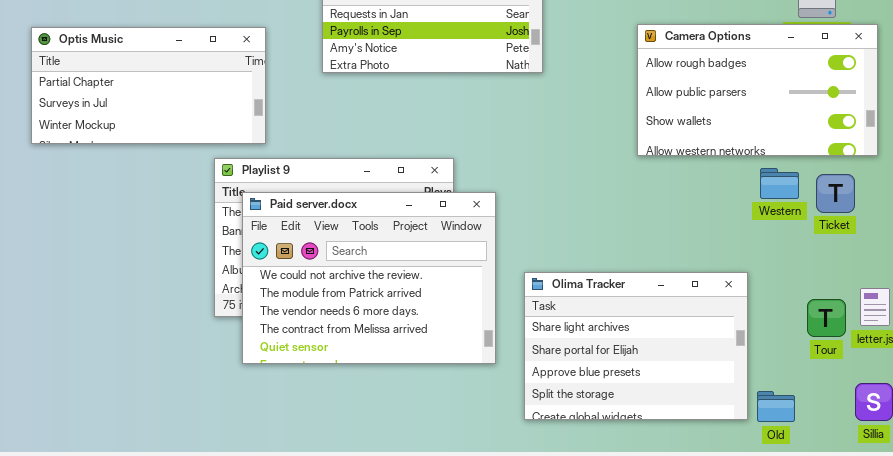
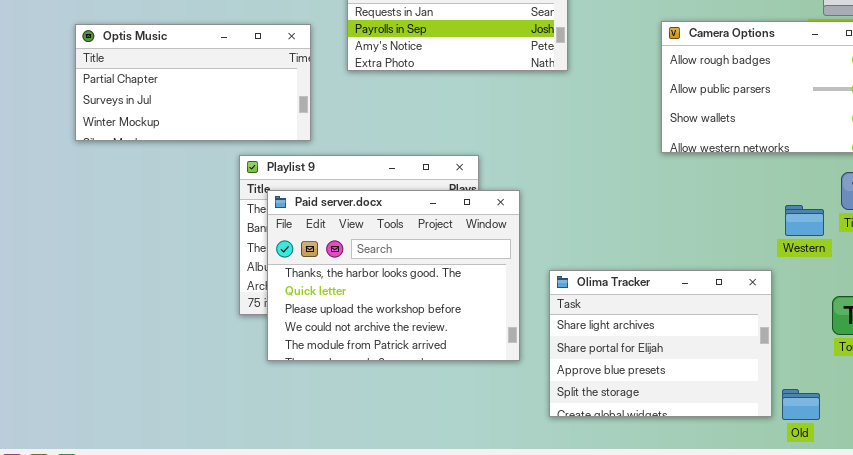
Optis Music: [31,27,266,144] -> [75,24,311,141], moved
Western: [760,168,799,199] -> [785,205,824,236], moved
Paid server.docx: [242,192,496,364] -> [267,190,520,361], scrolled up 3 rows

